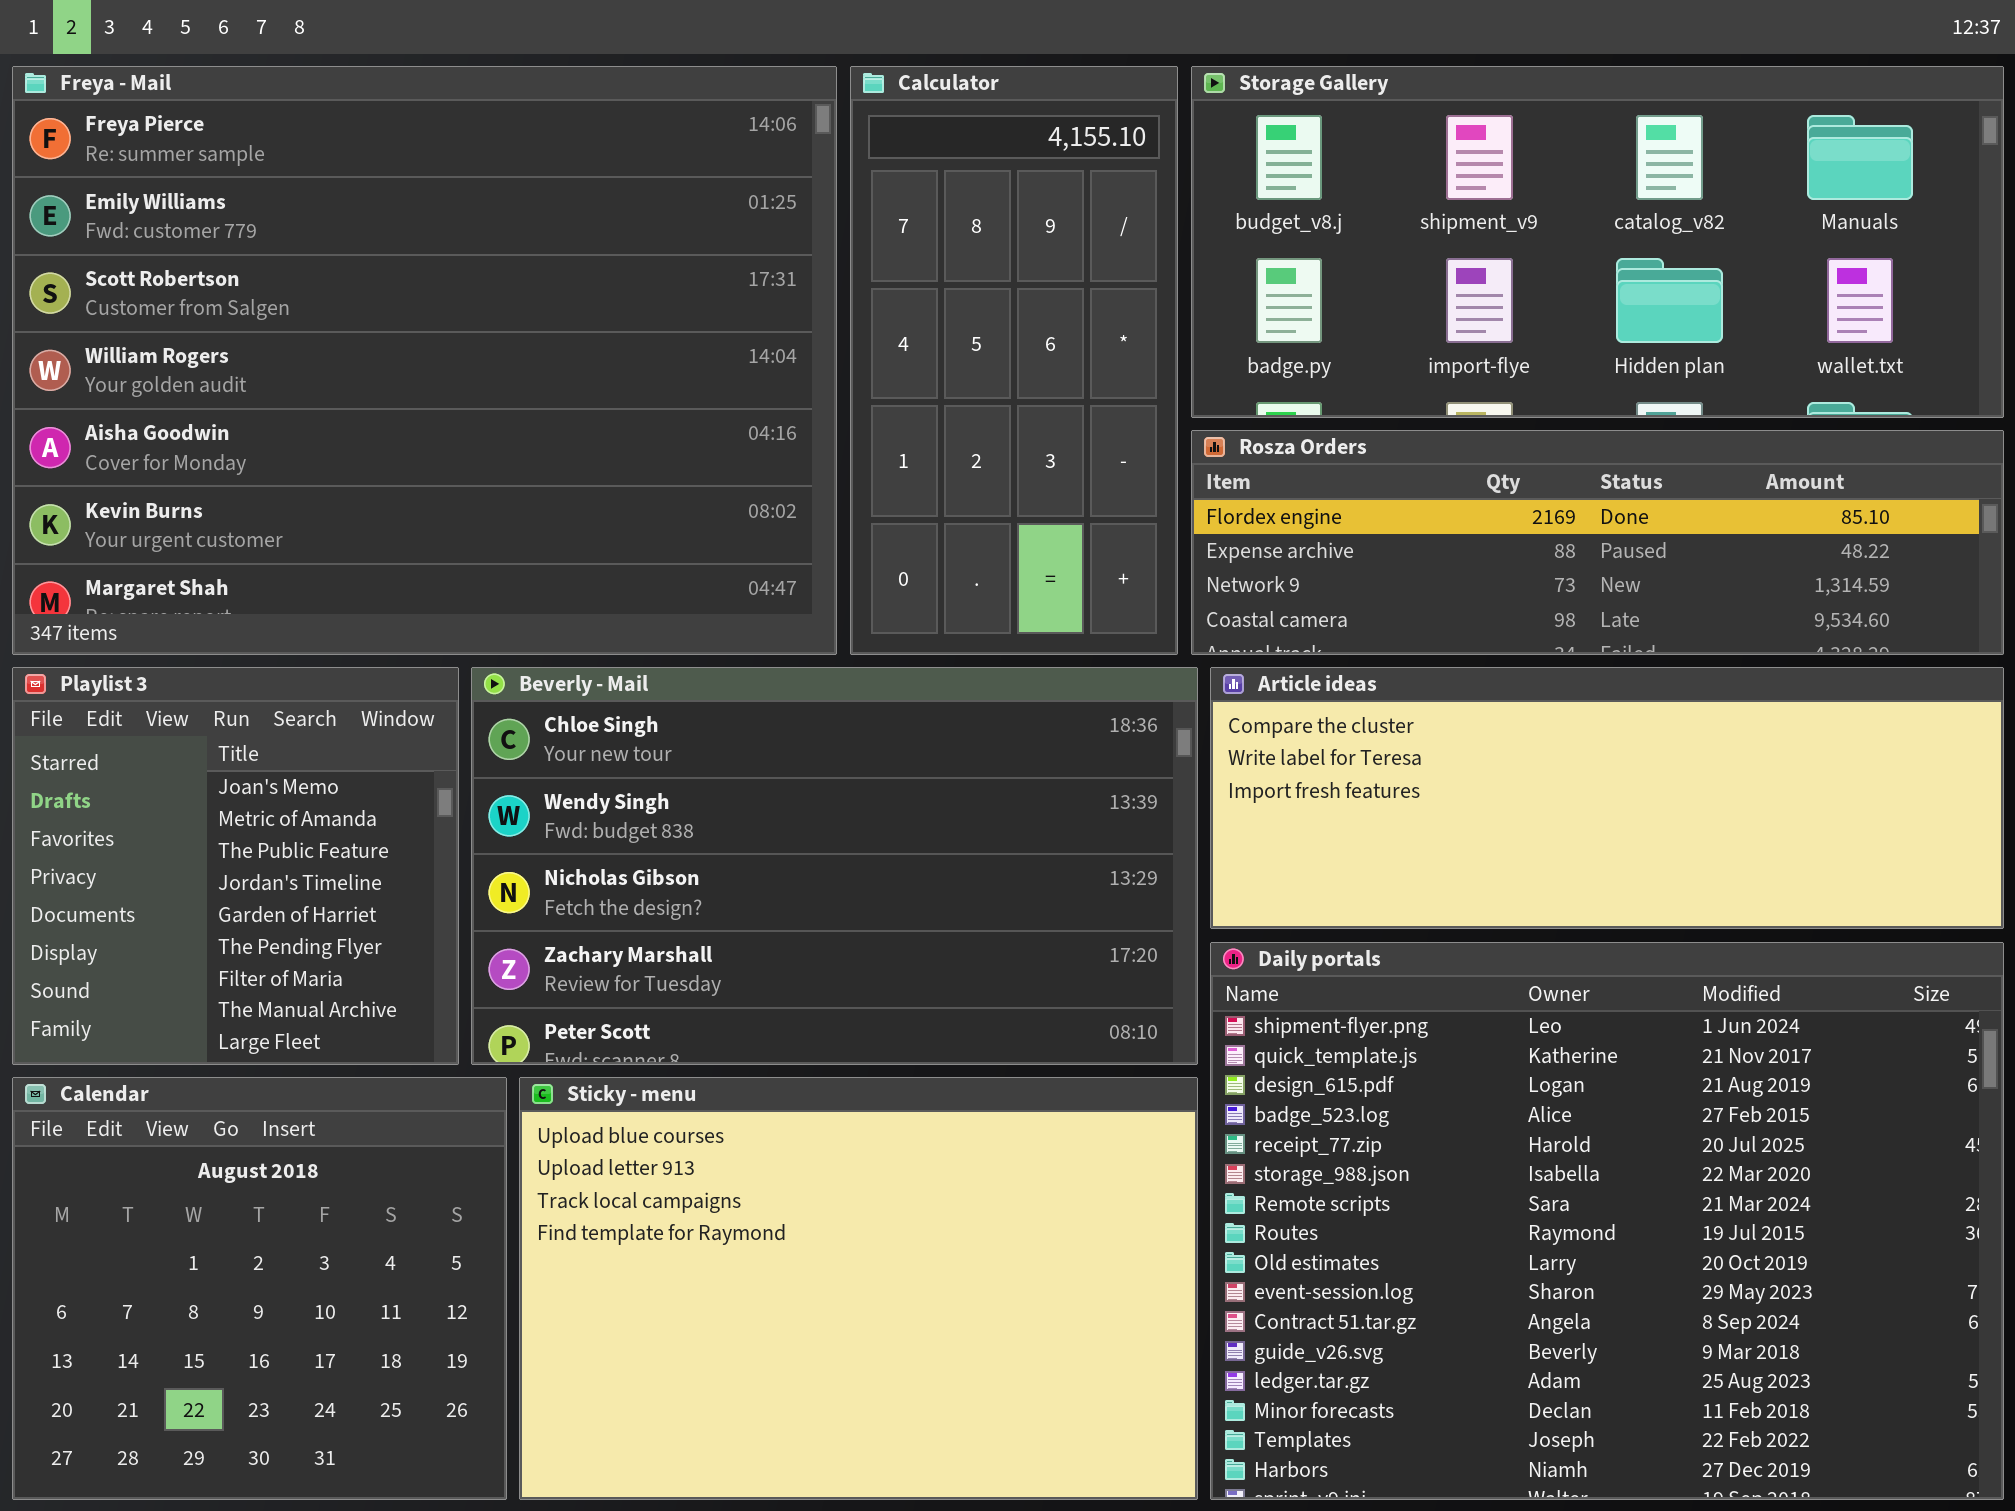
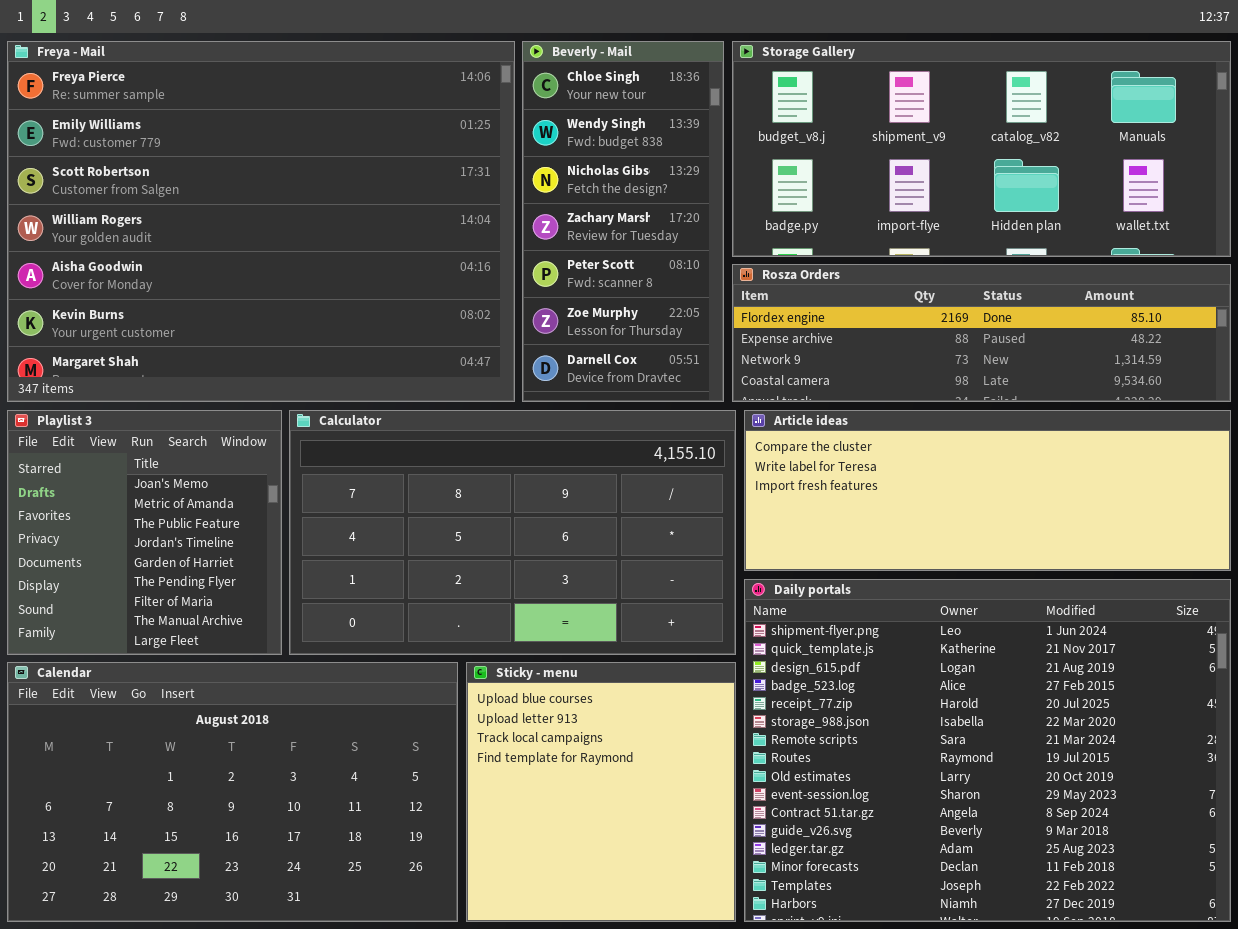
Calculator: [850,66,1178,655] -> [289,410,736,655], moved, resized
Beverly - Mail: [471,667,1198,1065] -> [522,41,724,402], moved, resized
Calendar: [12,1077,507,1500] -> [7,662,458,922], resized
Sticky - menu: [519,1077,1198,1500] -> [466,662,736,922], resized

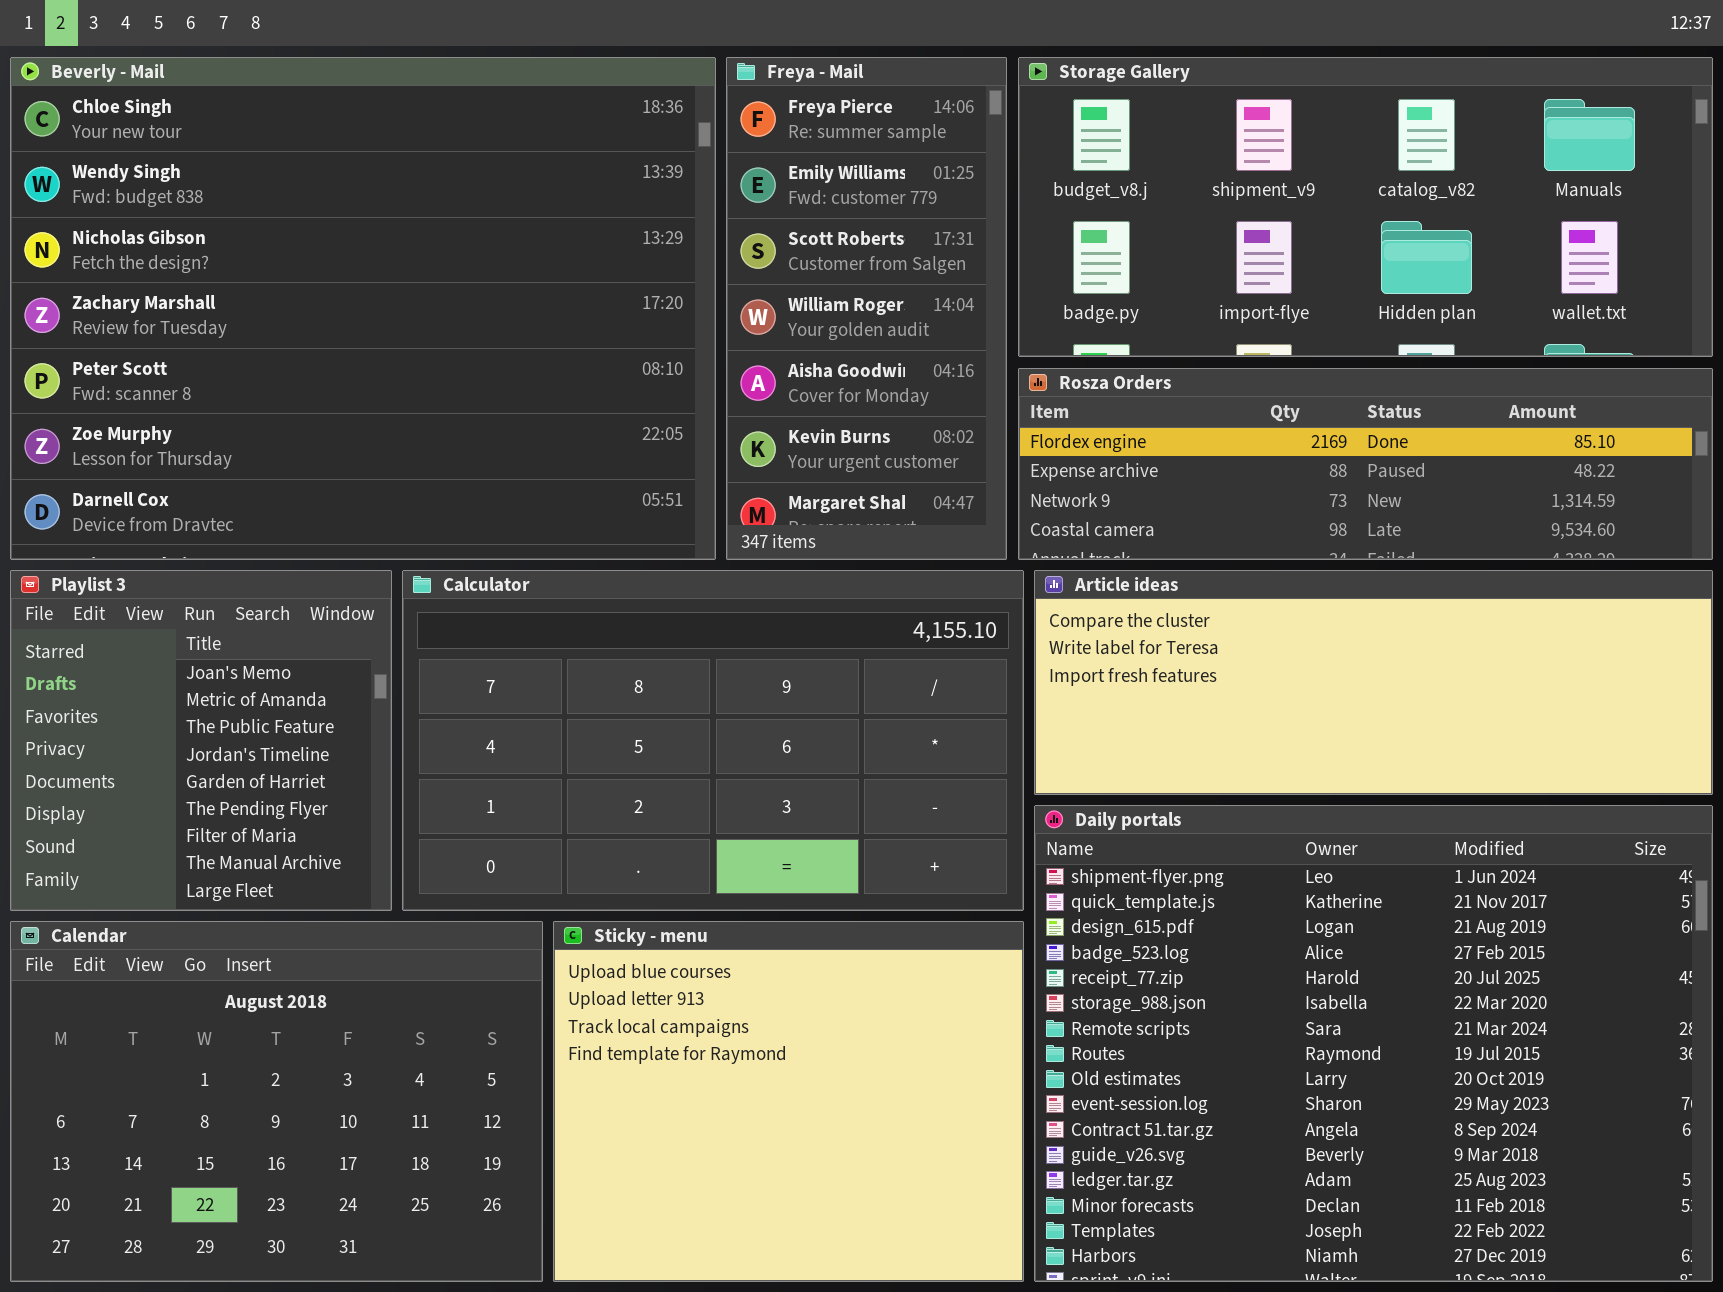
Freya - Mail: [7,41,515,402] -> [726,57,1007,560], moved, resized
Beverly - Mail: [522,41,724,402] -> [10,57,716,560], moved, resized
Calendar: [7,662,458,922] -> [10,921,543,1282], resized
Sticky - menu: [466,662,736,922] -> [553,921,1024,1282], resized

